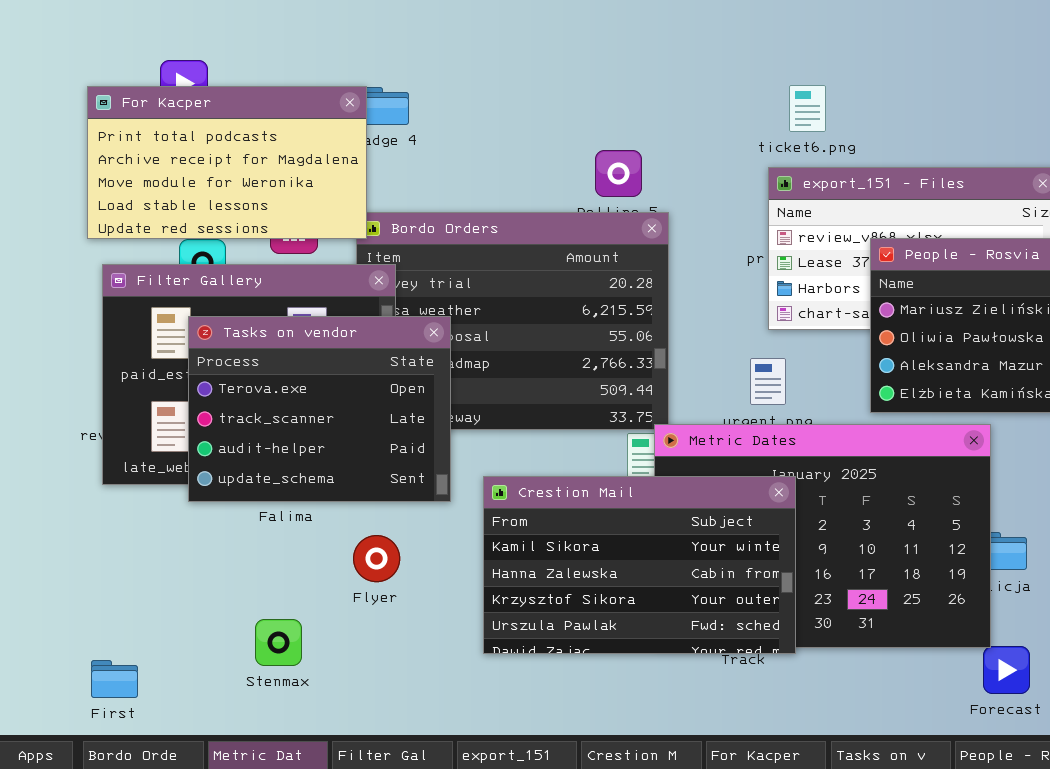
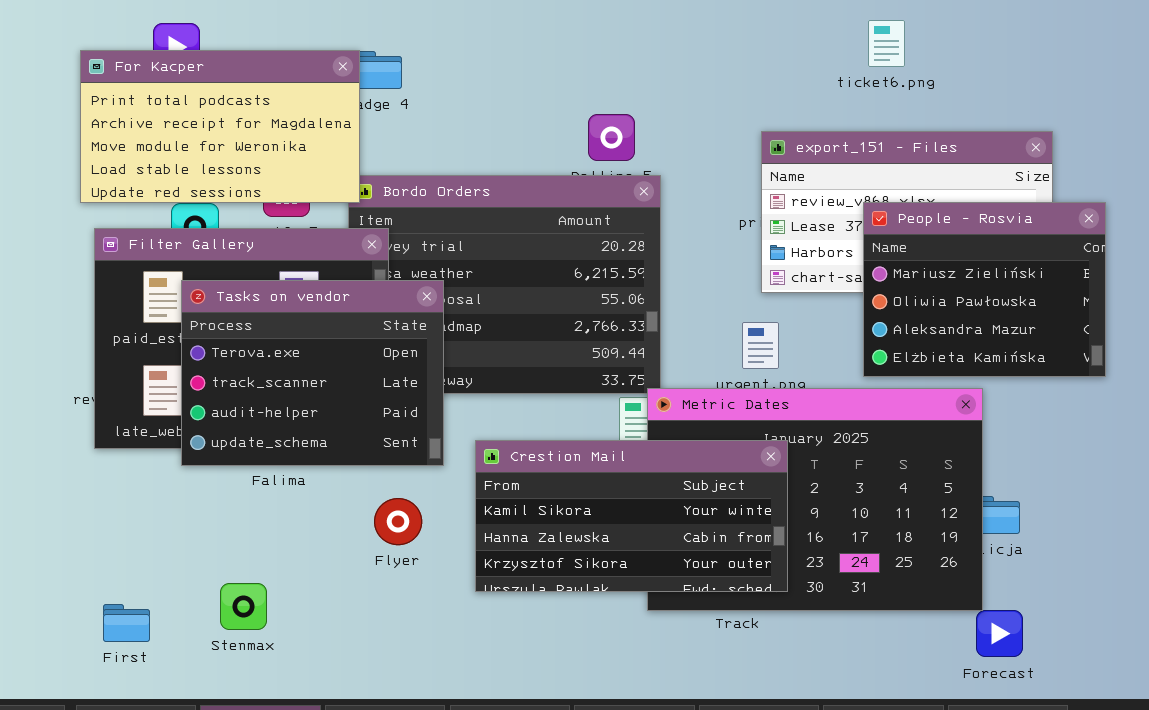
ticket6.png: [789,85,826,132] -> [868,20,905,67], moved
Crestion Mail: [483,476,796,654] -> [475,440,788,592], resized
Flyer: [353,535,400,582] -> [374,498,422,545], moved
Stenmax: [255,619,302,666] -> [220,583,267,630], moved
First: [91,660,138,698] -> [103,604,150,642], moved

